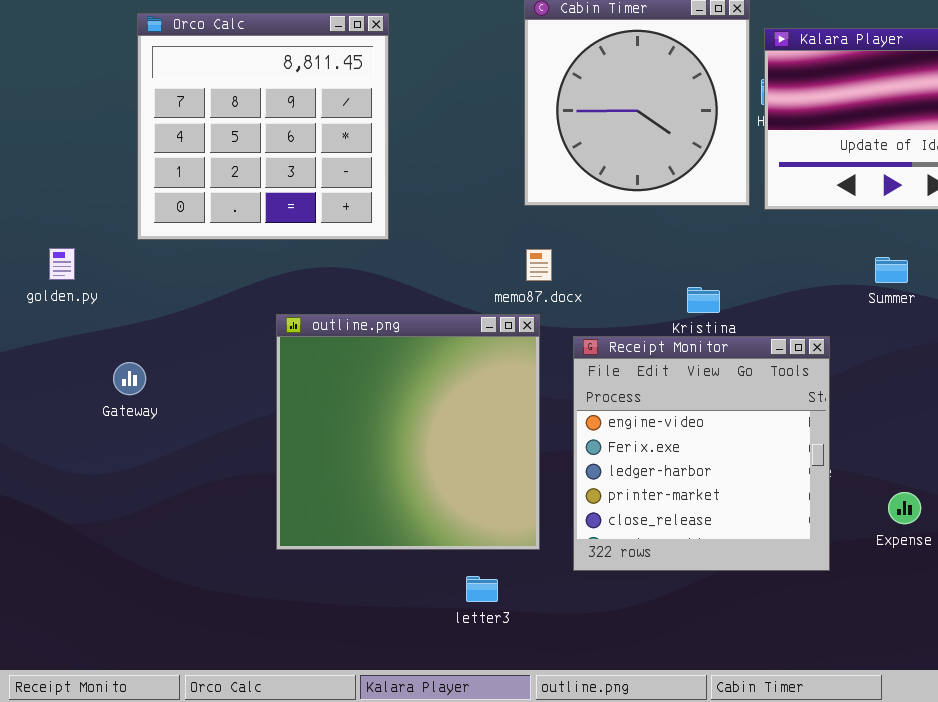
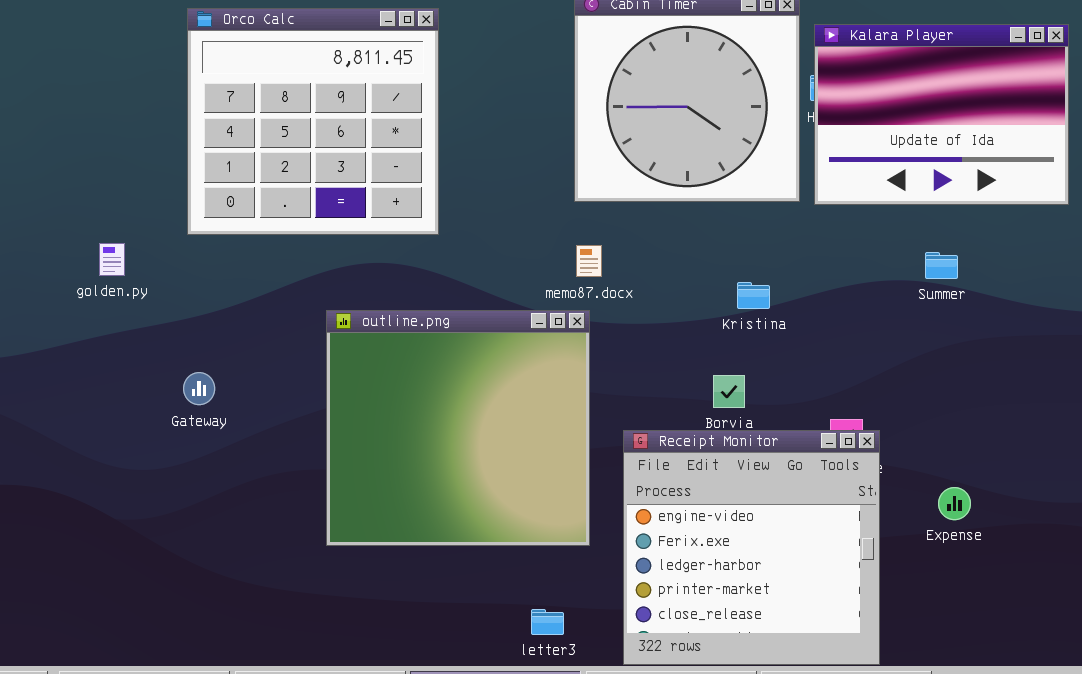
Receipt Monitor: [573,336,830,571] -> [623,430,880,665], moved
Gateway: [113,362,146,395] -> [183,372,215,405], moved
letter3: [466,576,498,602] -> [531,609,564,635], moved

